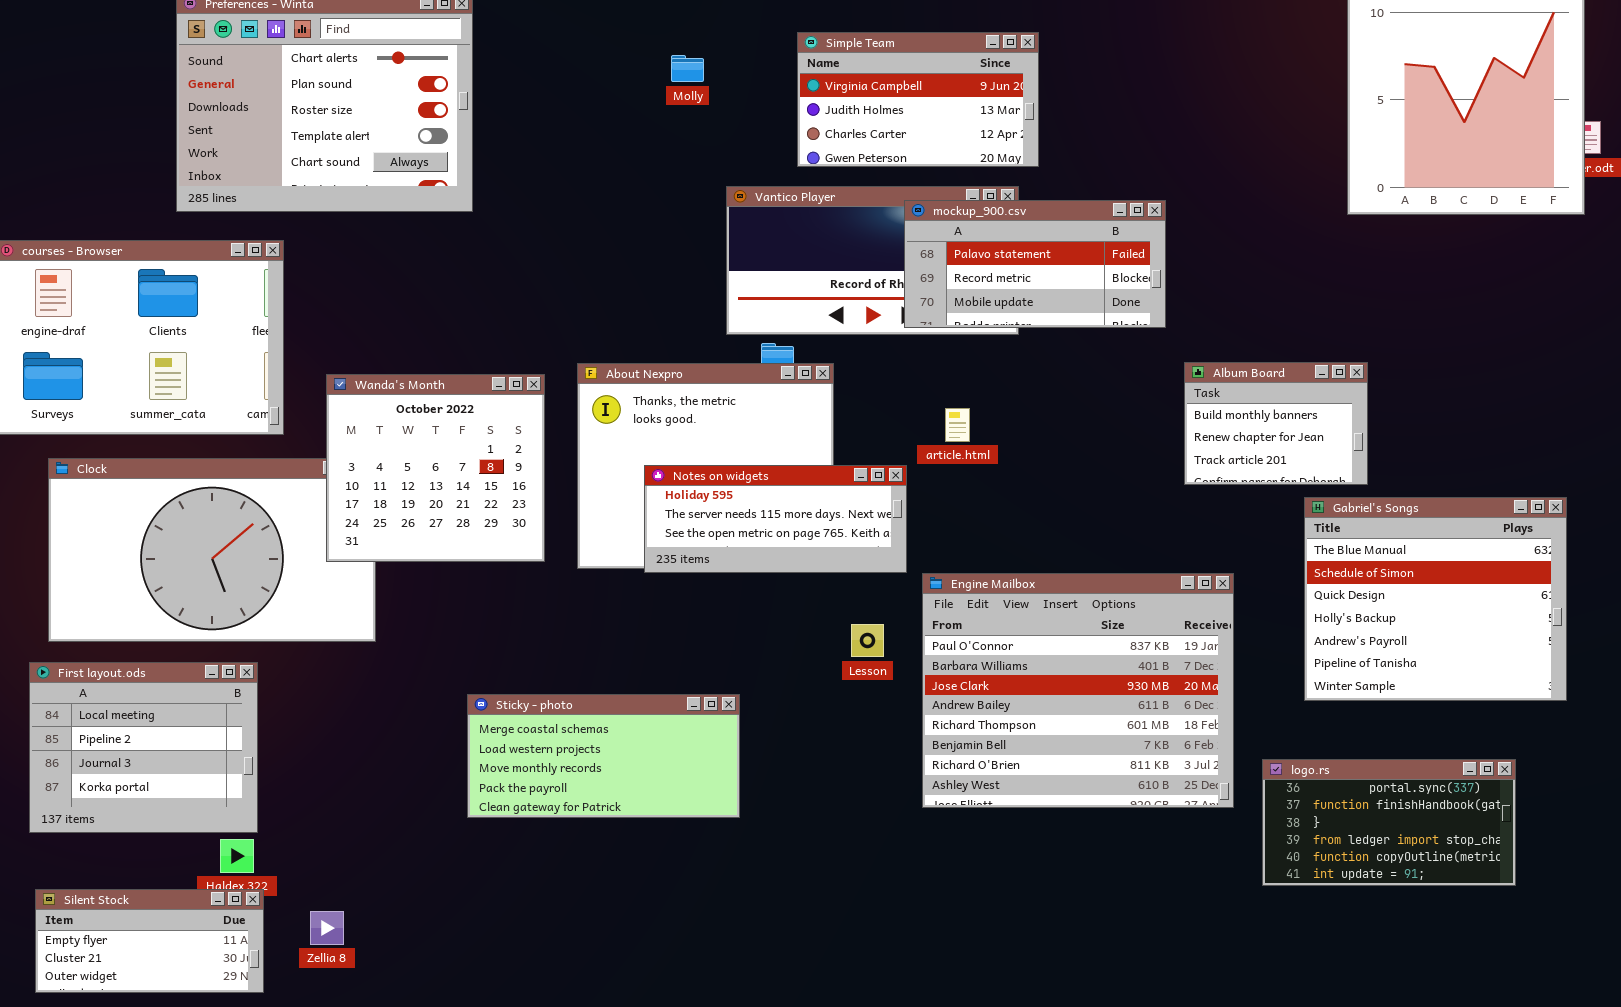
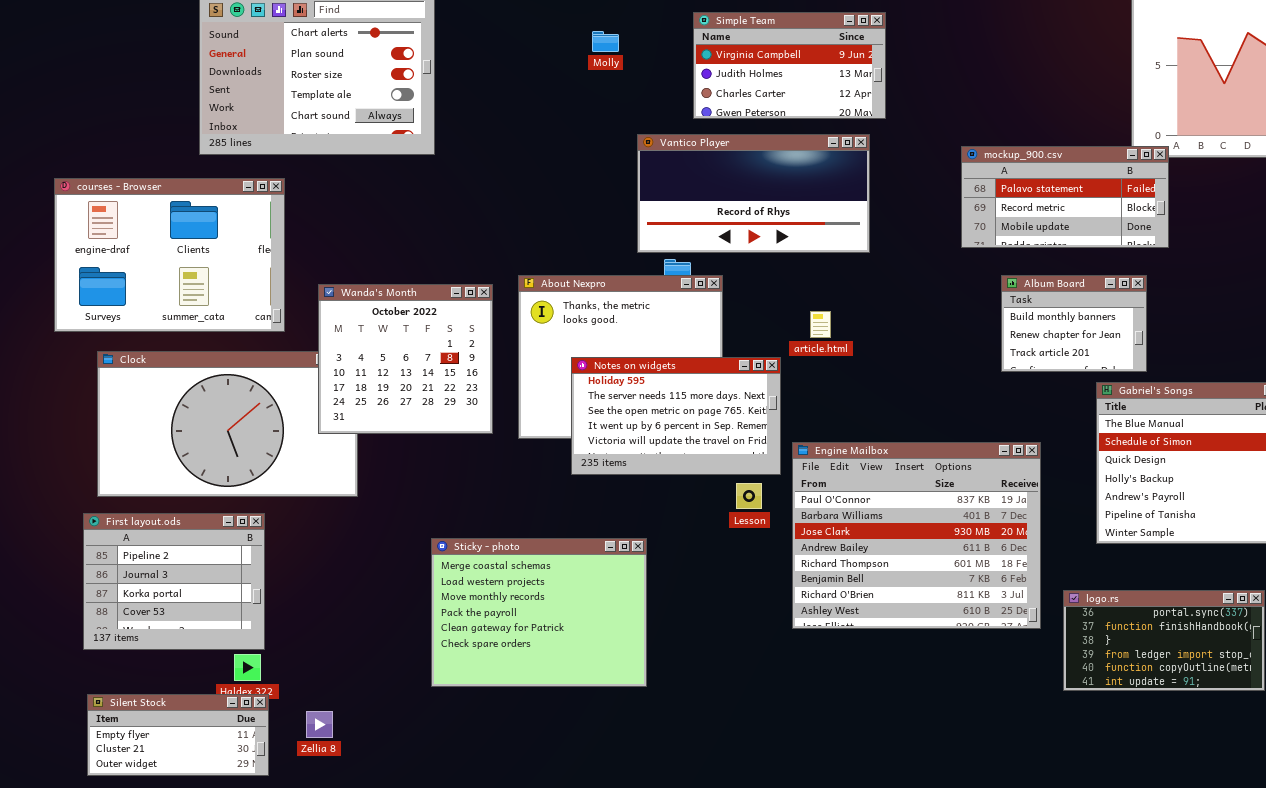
mockup_900.csv: [904,200,1166,328] -> [961,146,1169,248], moved
Notes on widgets: [644,465,907,573] -> [571,357,781,475], resized
First layout.ods: [29,662,258,833] -> [83,513,265,650], scrolled down 1 row
Sticky - photo: [467,694,740,818] -> [431,538,647,687], resized

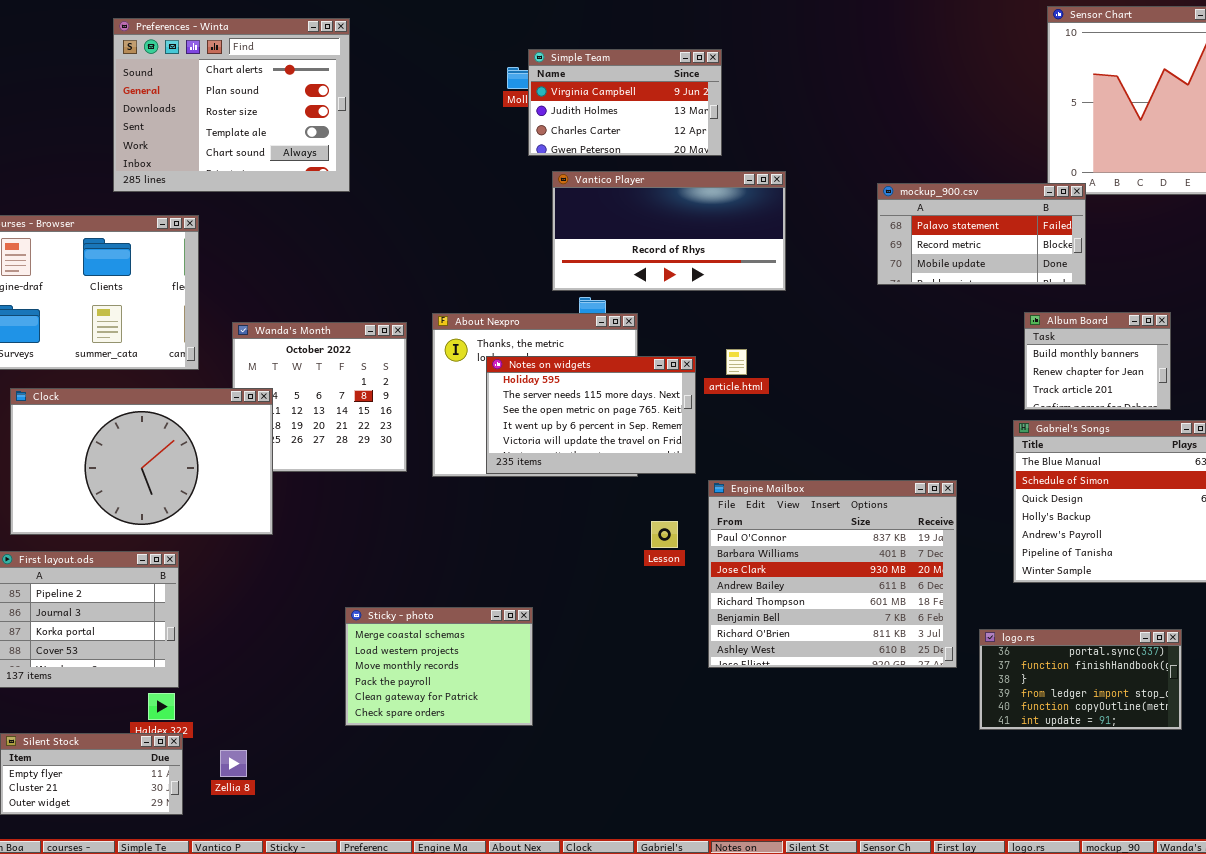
Simple Team: [693,12,886,119] -> [528,49,722,156], moved
Album Board: [1001,275,1147,372] -> [1024,312,1171,410], moved
Clock: [97,351,358,497] -> [10,388,273,535], raised
Notes on widgets: [571,357,781,475] -> [486,356,696,474], moved
Sticky - photo: [431,538,647,687] -> [345,607,533,726], resized

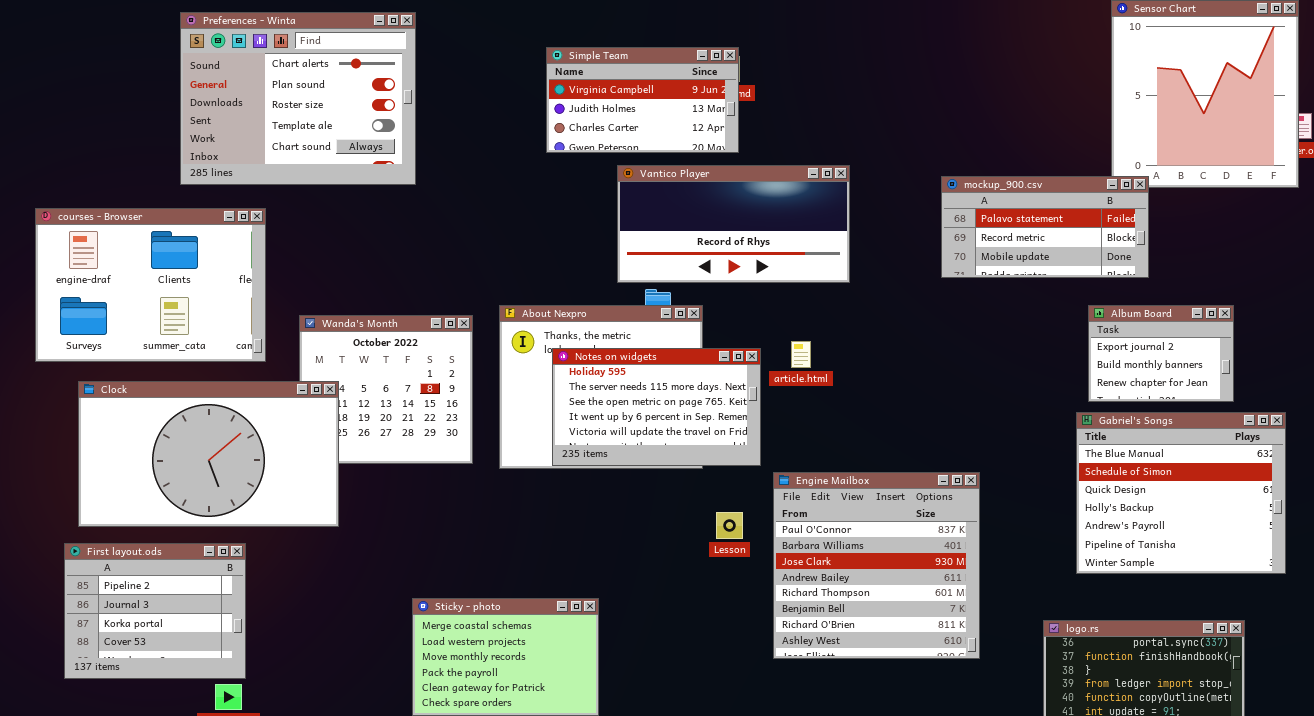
Simple Team: [528,49,722,156] -> [546,47,739,153], moved
Album Board: [1024,312,1171,410] -> [1088,305,1234,402], scrolled up 1 row
Engine Mailbox: [708,480,957,668] -> [773,472,980,659], resized

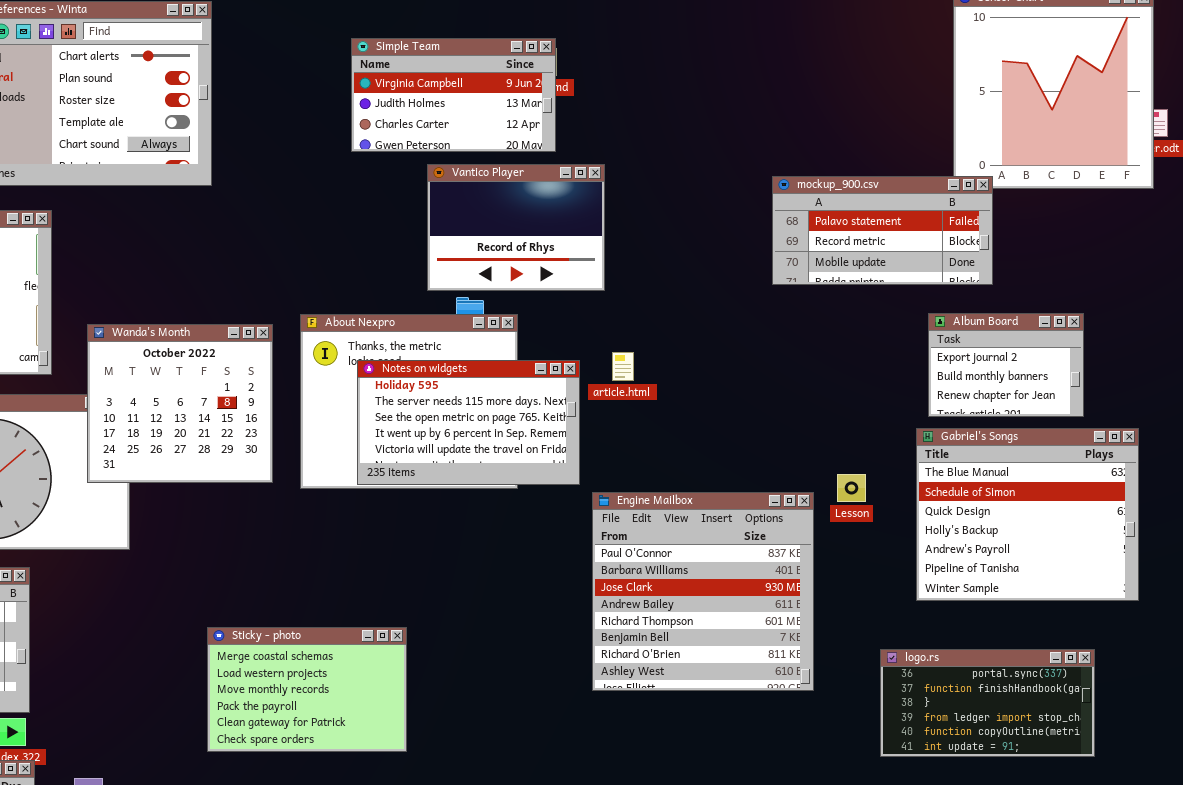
Vantico Player: [617,165,850,283] -> [427,164,605,291], resized
Wanda's Month: [299,315,473,464] -> [87,324,273,483], raised
Lesson: [716,512,743,539] -> [837,474,866,502], moved

